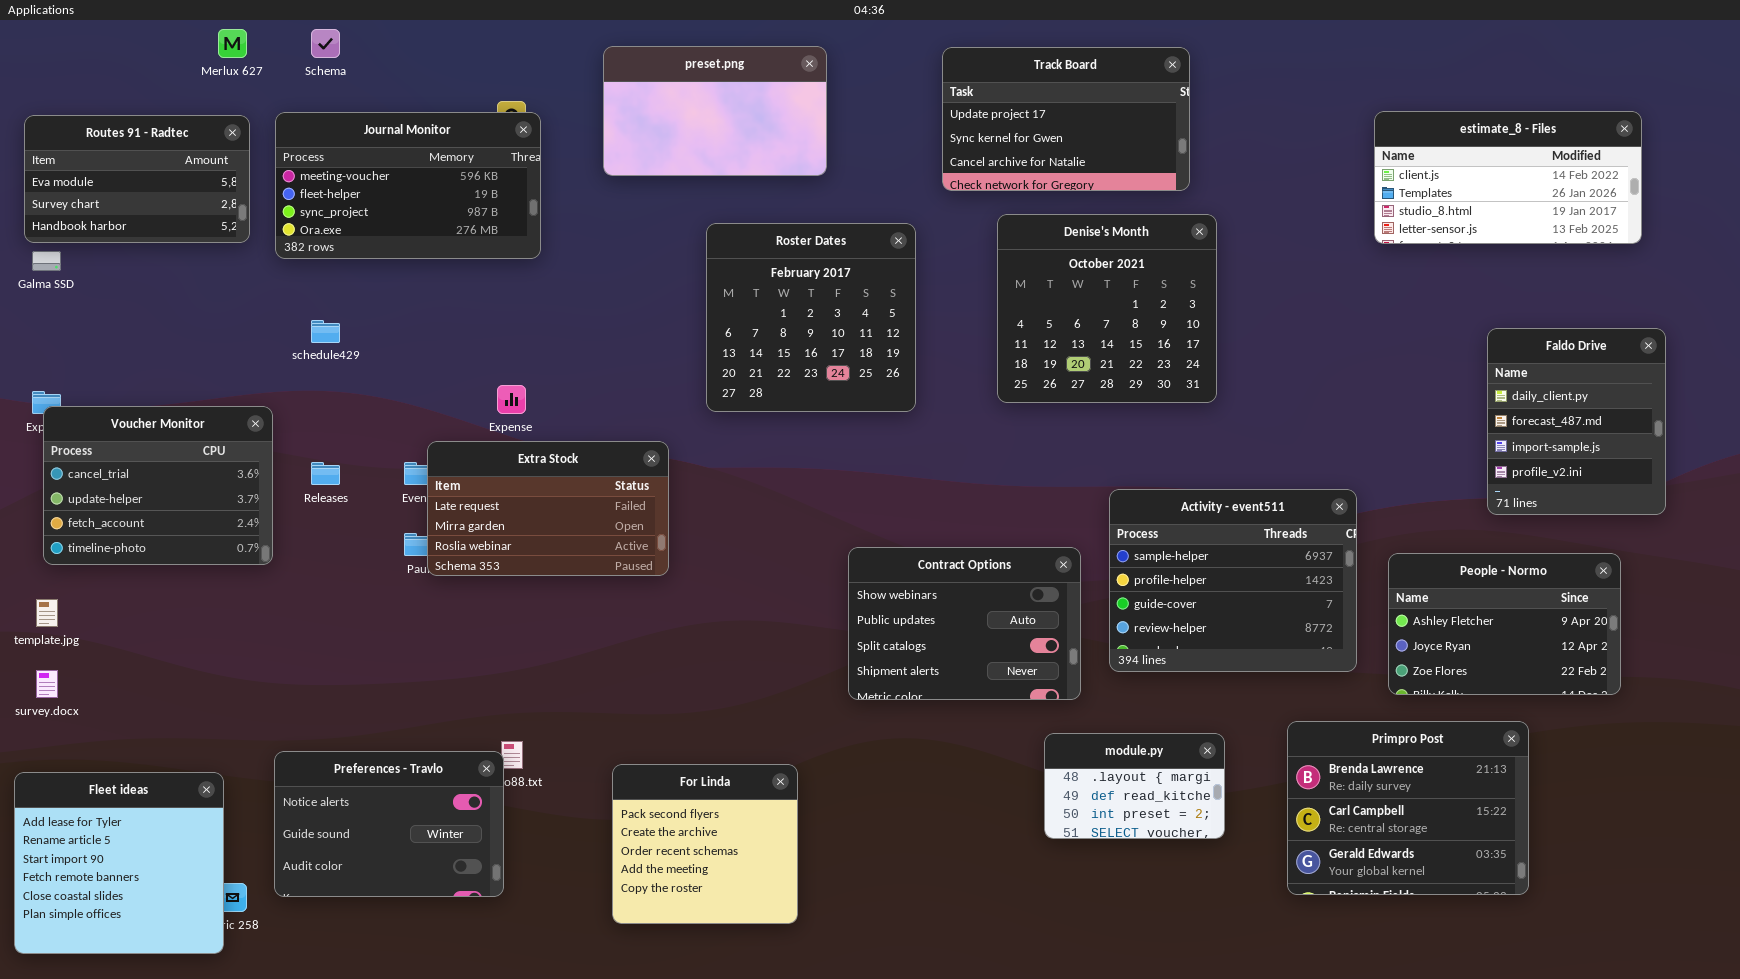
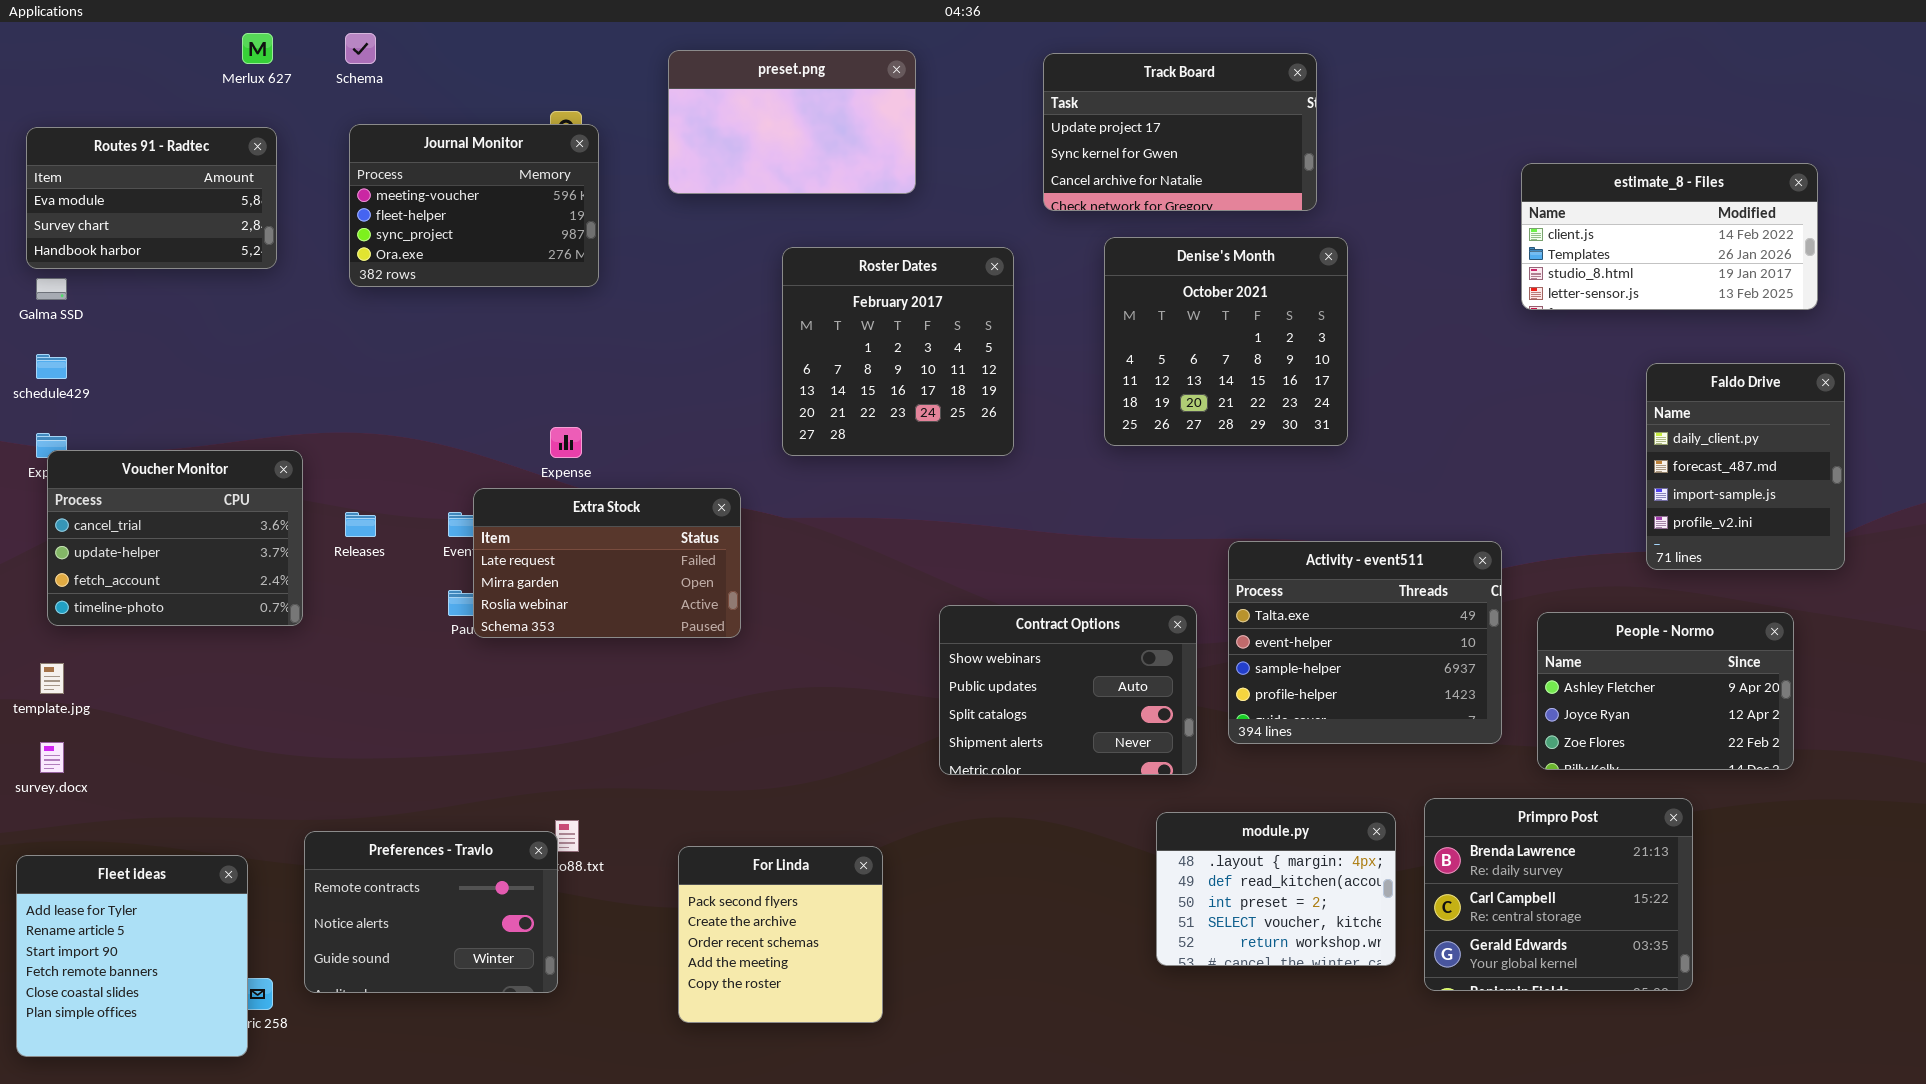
estimate_8 - Files: [1374,111,1642,244] -> [1521,163,1818,310], moved
Journal Monitor: [275,112,541,259] -> [349,124,599,287], resized
schedule429: [311,320,340,343] -> [36,354,67,379], moved
Activity - event511: [1109,489,1357,672] -> [1228,541,1502,744], scrolled up 2 rows
module.py: [1044,733,1225,839] -> [1156,812,1396,966], resized
Preferences - Travlo: [274,751,504,897] -> [304,831,558,993], scrolled up 1 row

